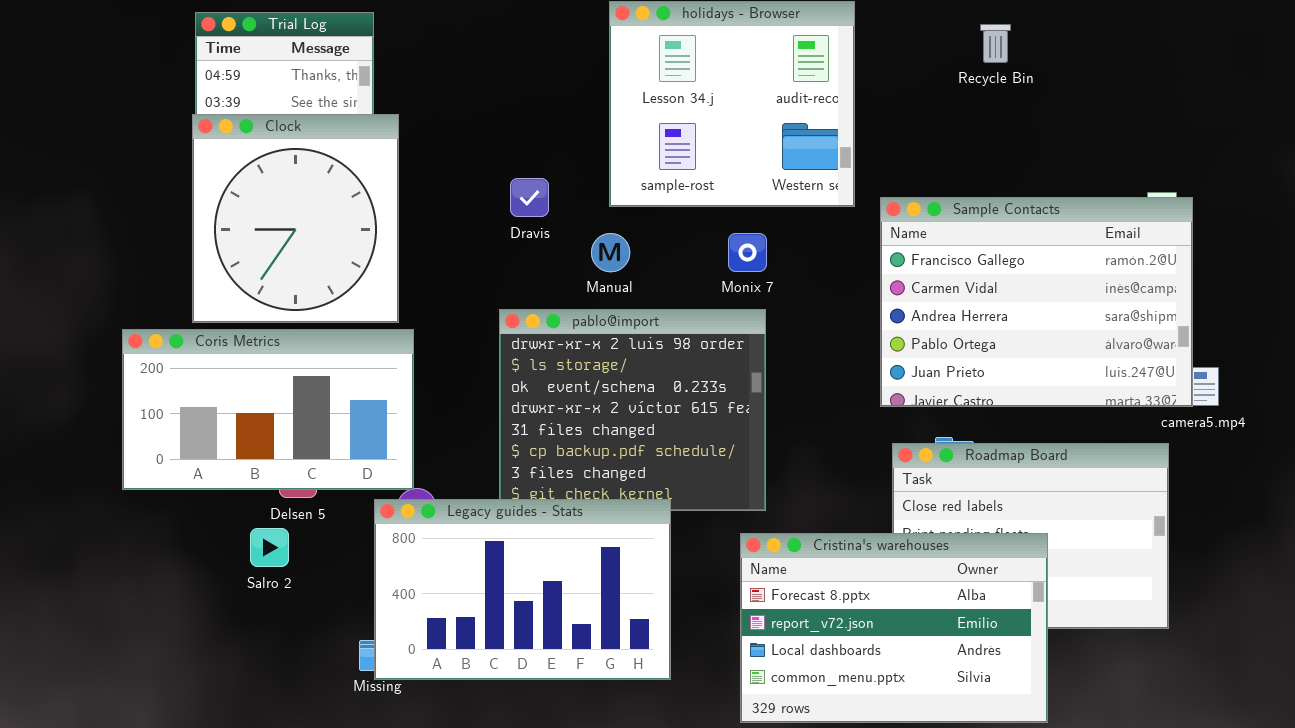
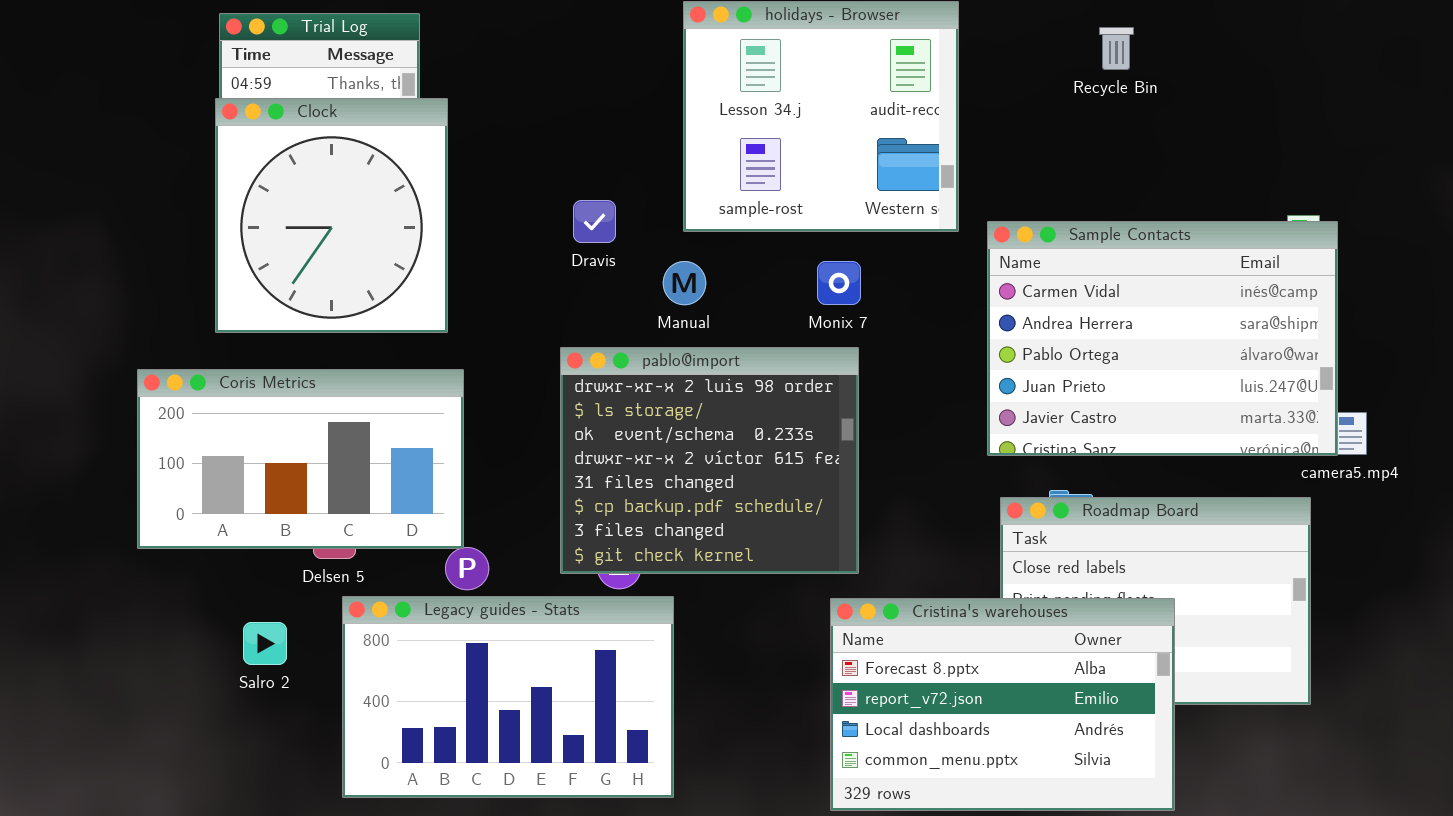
Clock: [192,114,399,323] -> [215,98,448,333], moved
Sample Contacts: [880,197,1193,407] -> [987,221,1338,456], scrolled down 1 row
Legacy guides - Stats: [374,499,671,680] -> [342,596,674,798], moved
Salro 2: [250,528,289,567] -> [243,622,287,665], moved

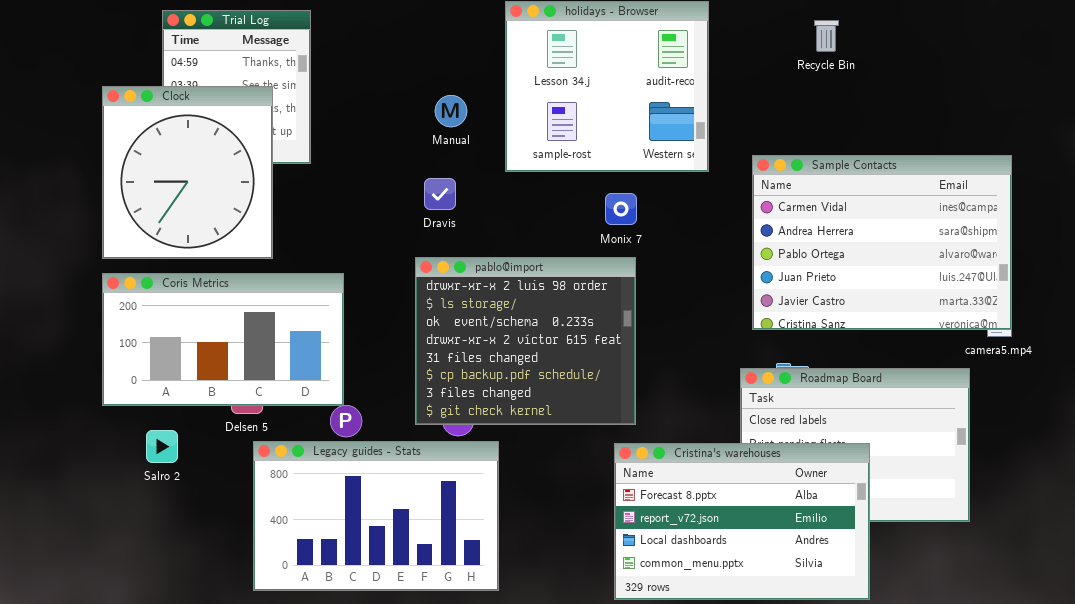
Clock: [215,98,448,333] -> [102,86,273,259], moved
Dravis: [573,200,616,243] -> [424,178,456,210], moved
Sample Contacts: [987,221,1338,456] -> [752,155,1012,330], moved
Manual: [663,261,706,305] -> [435,95,467,127], moved
Salro 2: [243,622,287,665] -> [146,430,178,463], moved

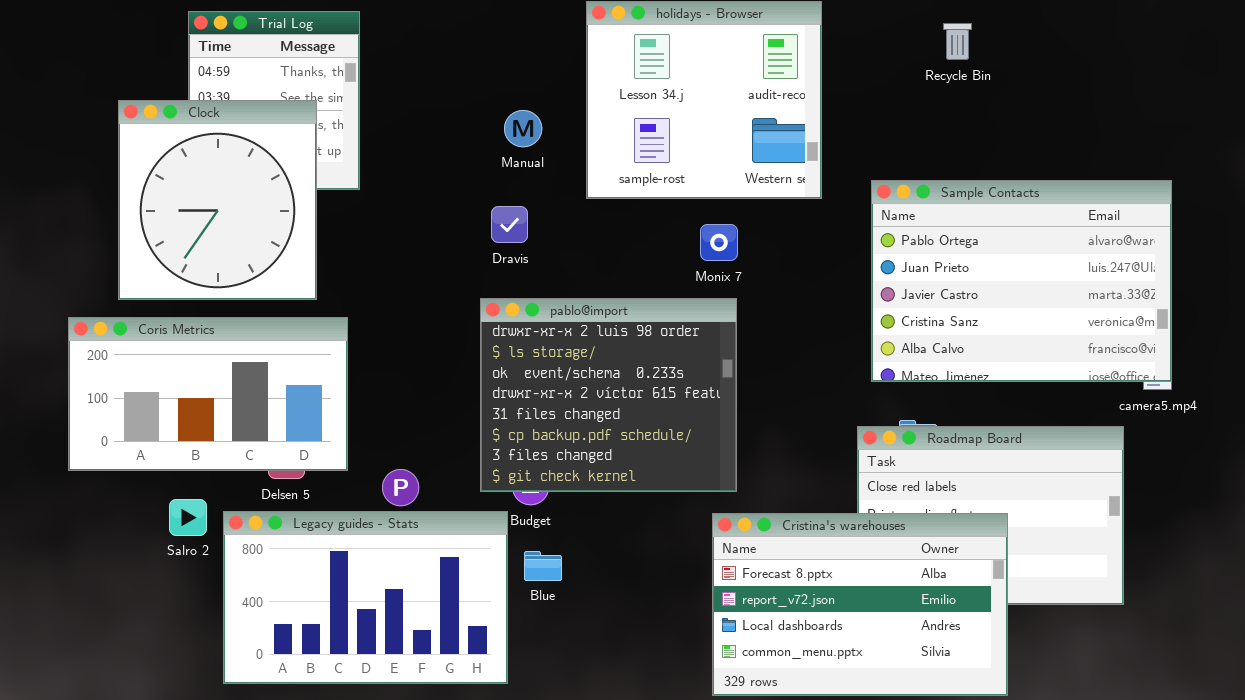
Sample Contacts: [752,155,1012,330] -> [871,180,1172,382], scrolled down 2 rows
Coris Metrics: [102,273,344,406] -> [68,317,348,471], moved
Legacy guides - Stats: [253,441,499,591] -> [223,511,508,684], moved

